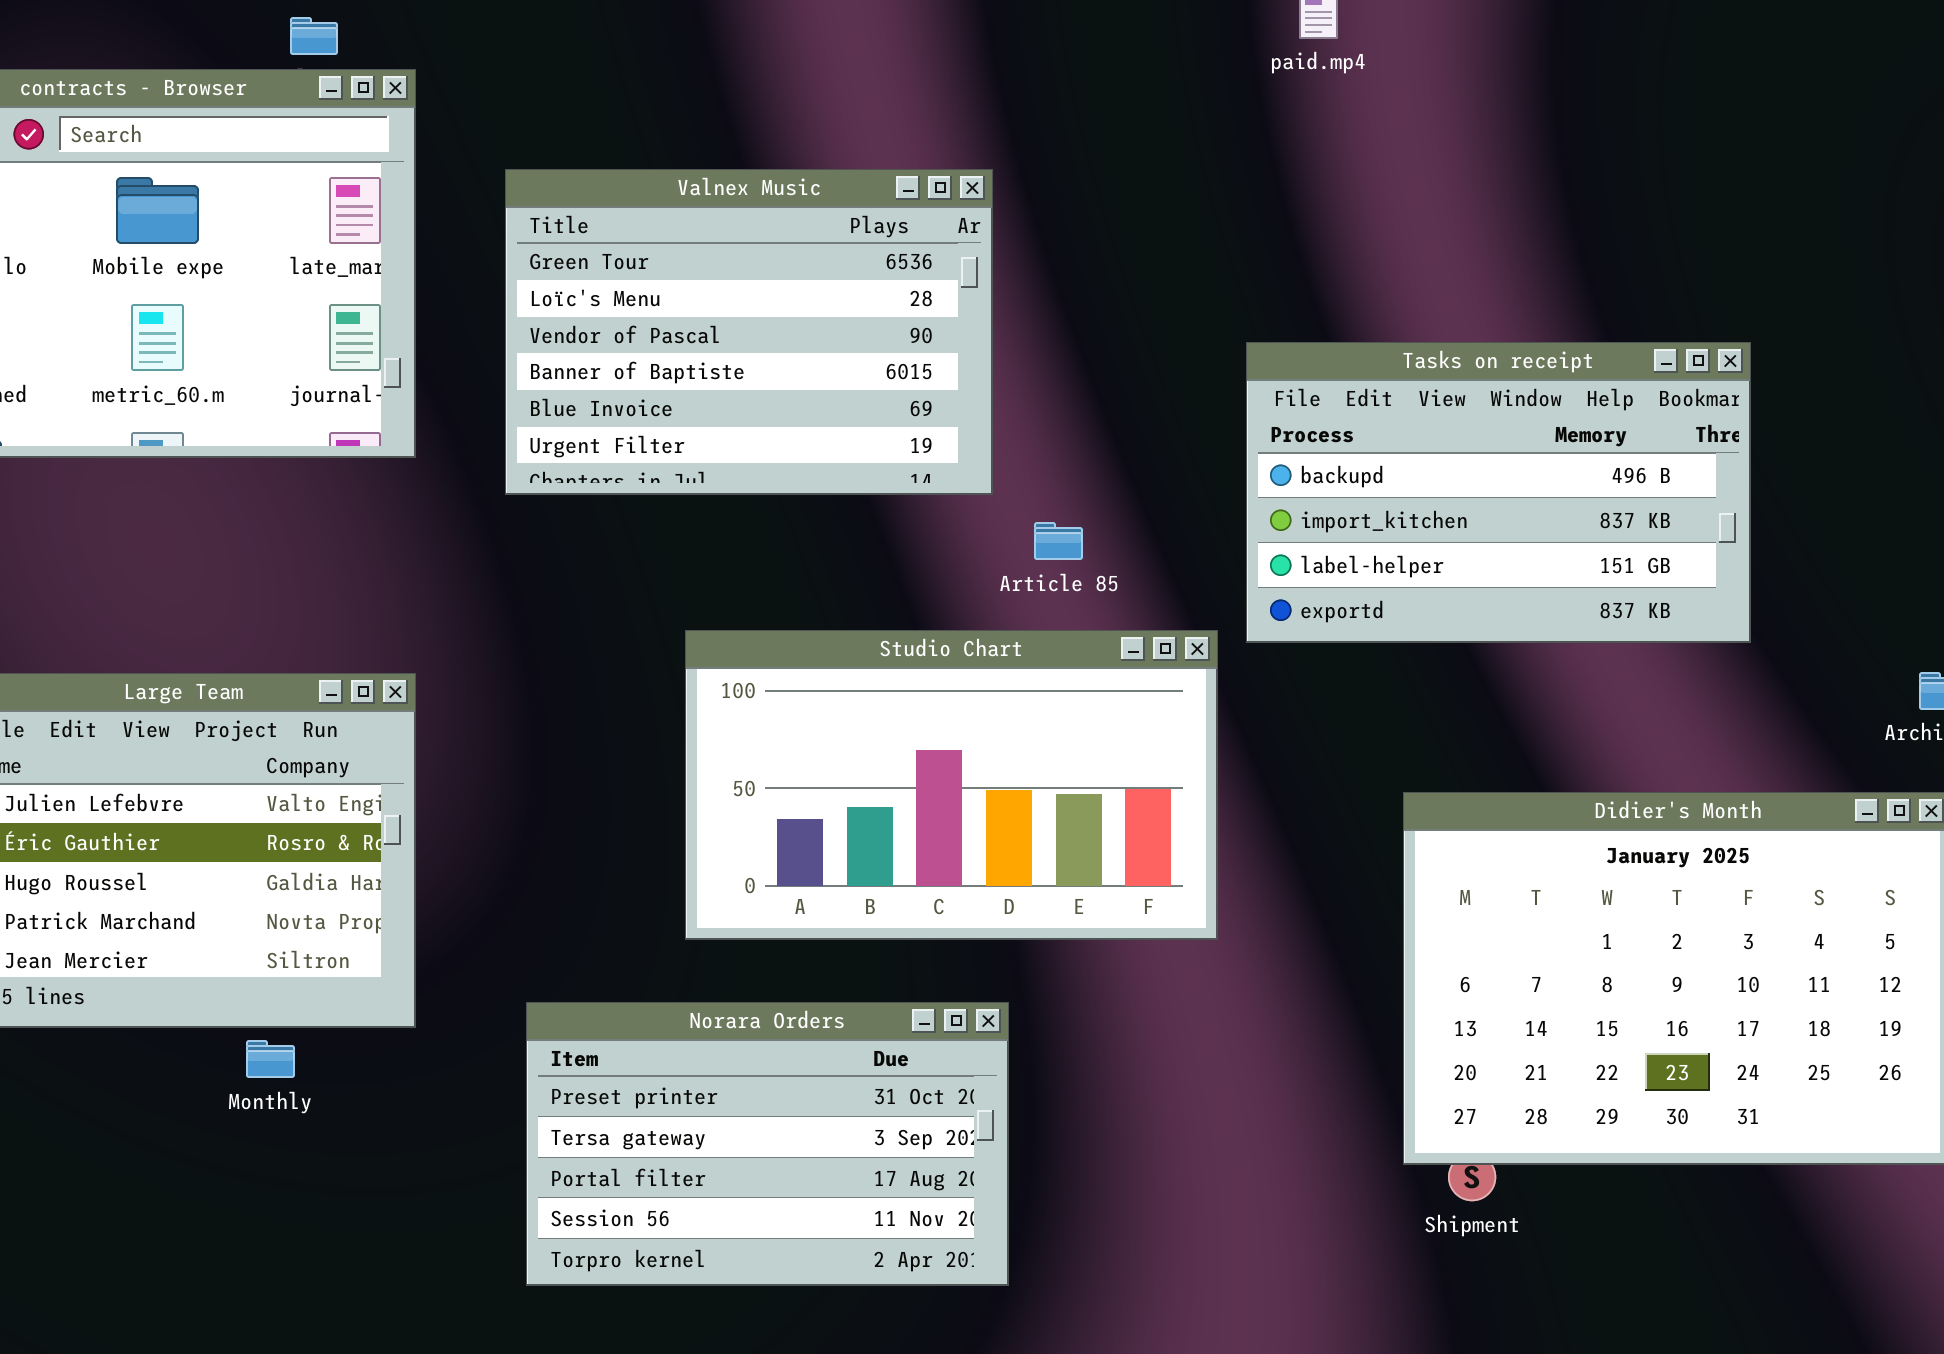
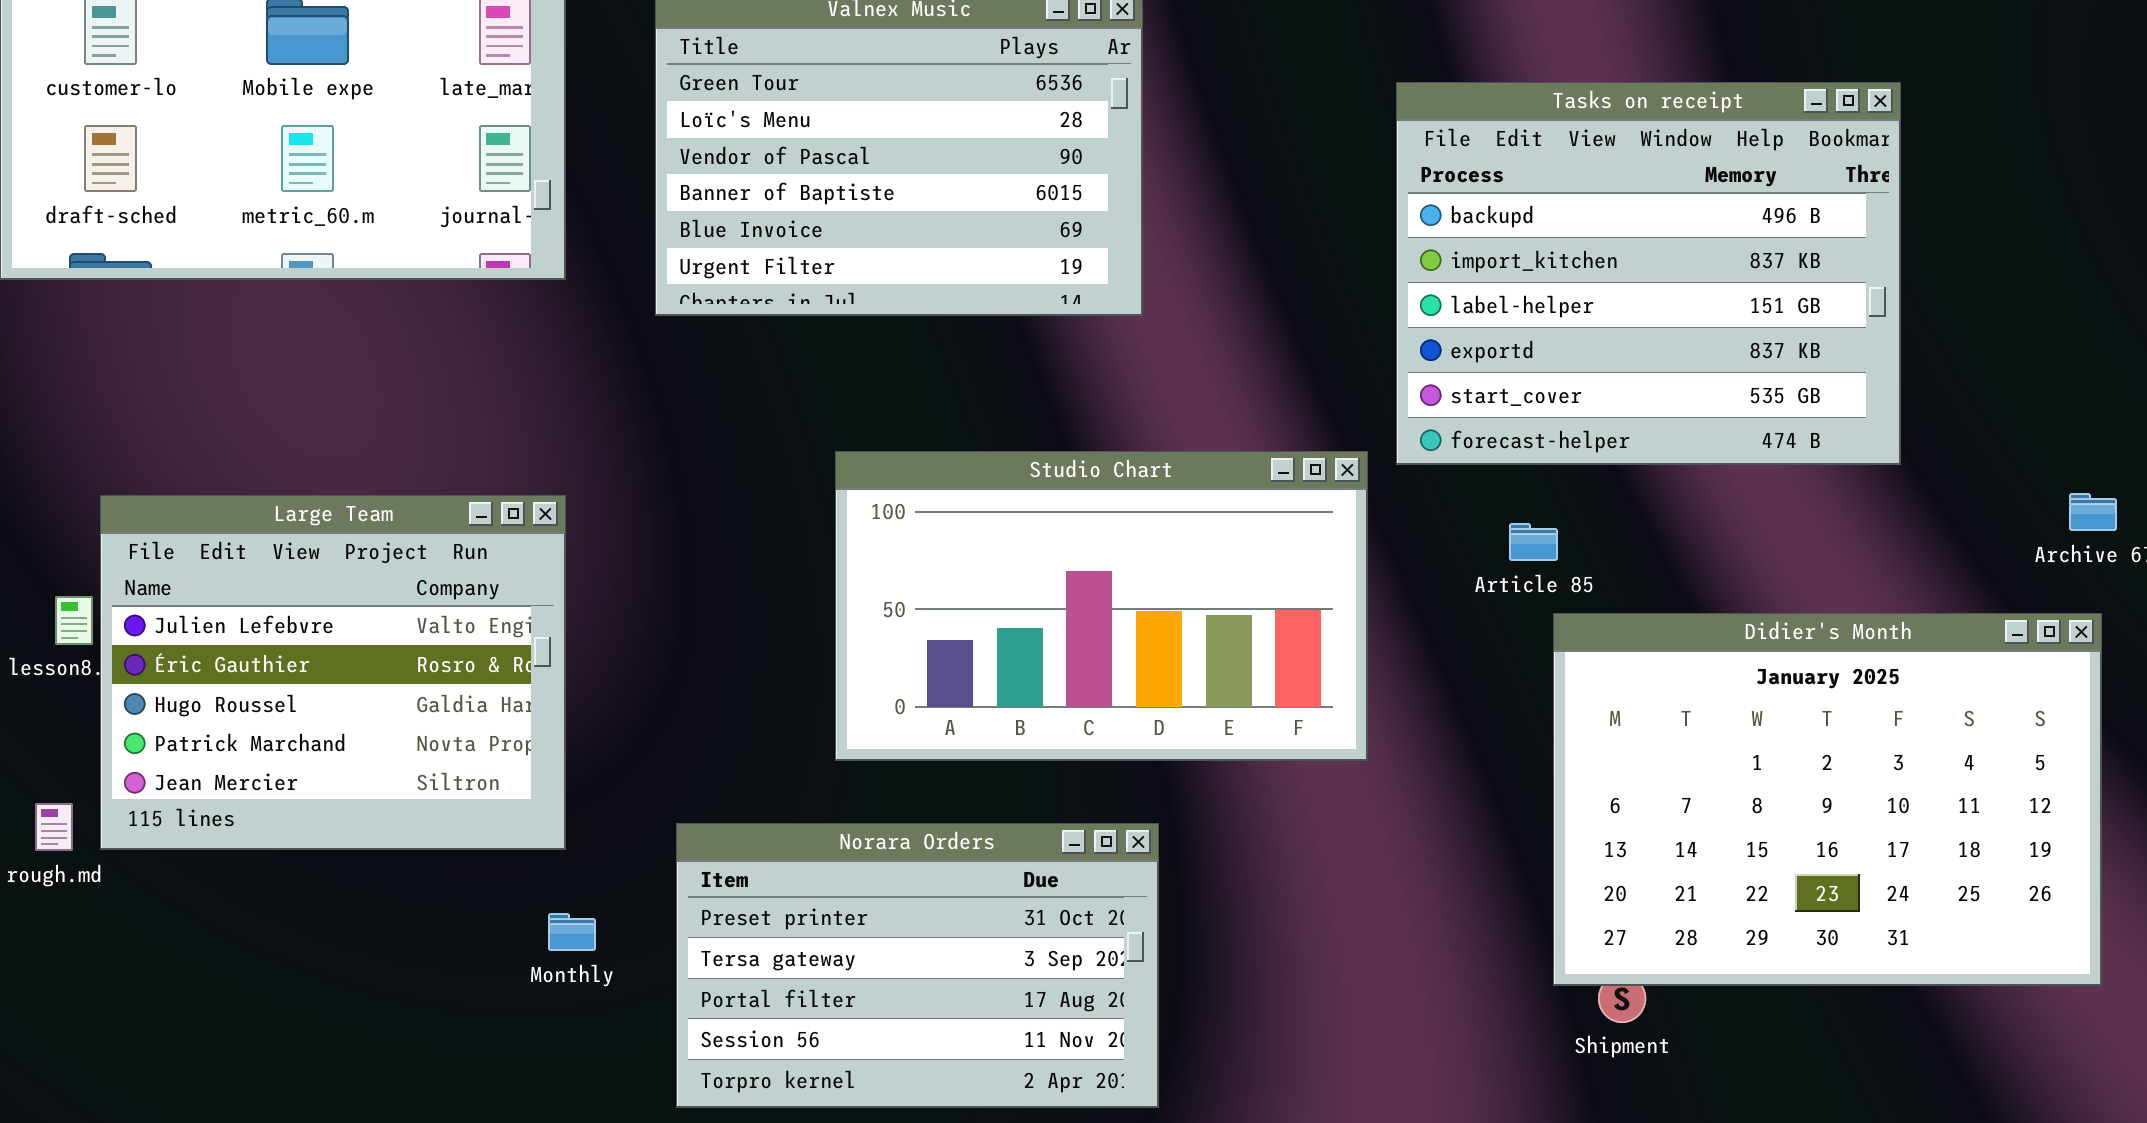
Tasks on receipt: [1246,342,1751,643] -> [1396,82,1901,465], resized
Article 85: [1034,522,1083,560] -> [1509,523,1558,561], moved
Monthly: [246,1040,295,1078] -> [548,913,596,951], moved

